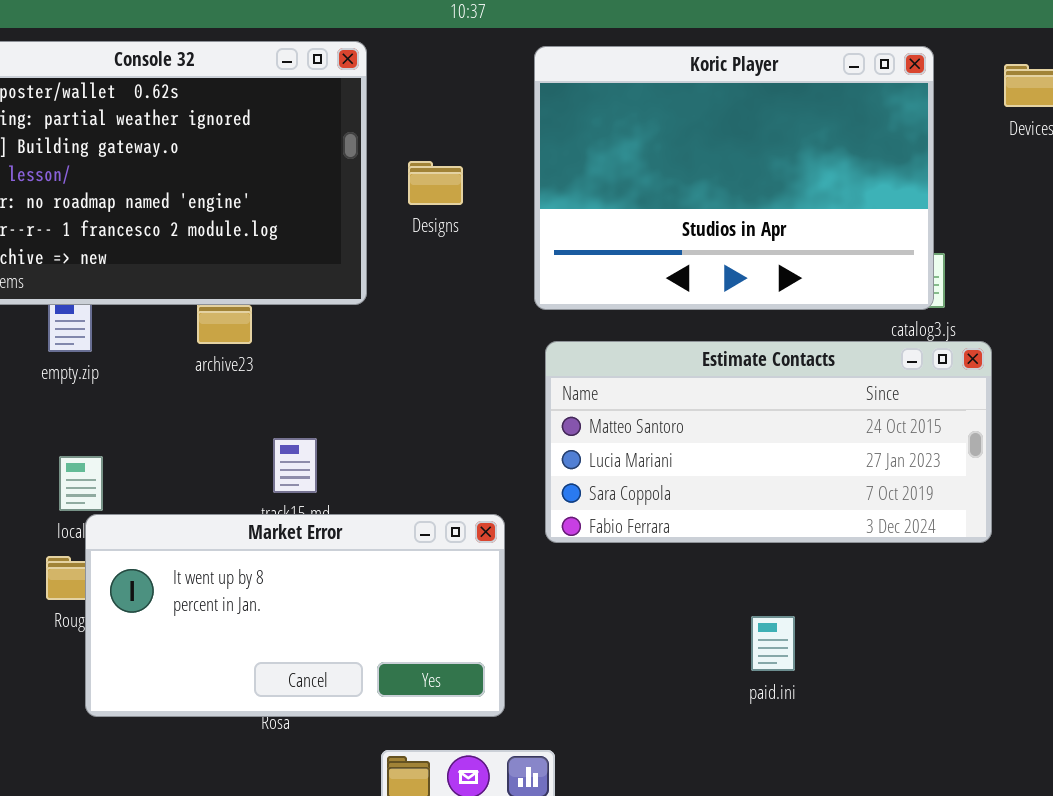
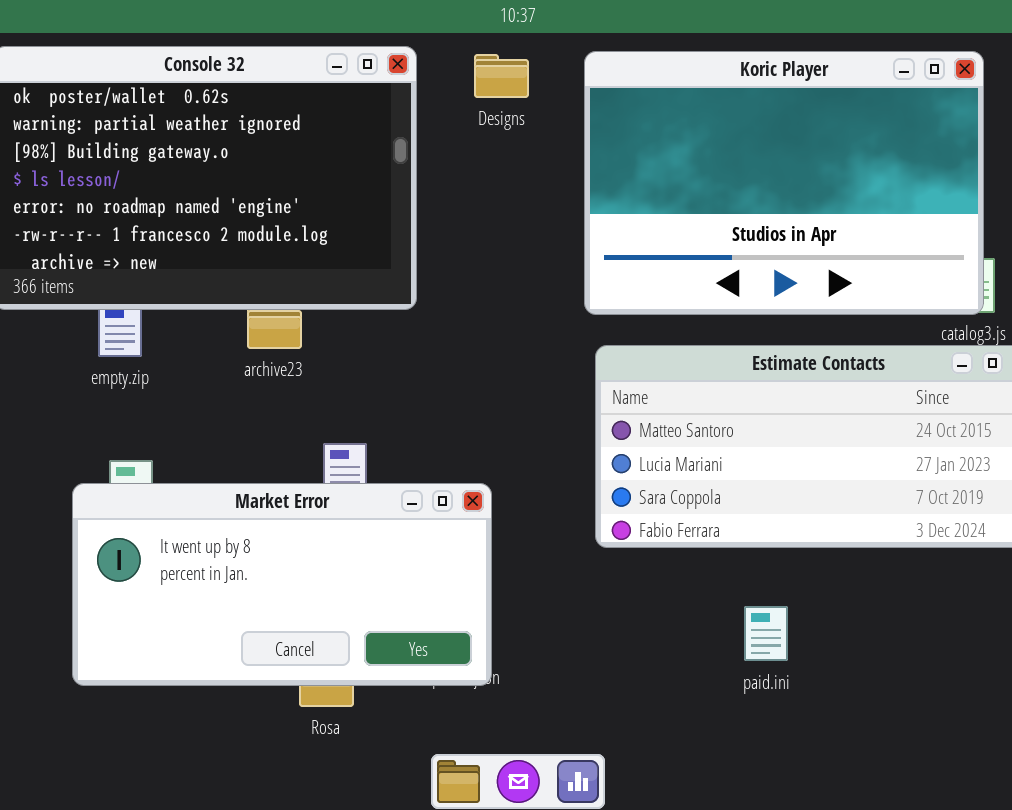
Designs: [408,161,463,205] -> [474,54,529,98], moved
Market Error: [85,514,505,717] -> [72,483,492,686], moved
paid.ini: [751,616,795,671] -> [744,606,788,661], moved

